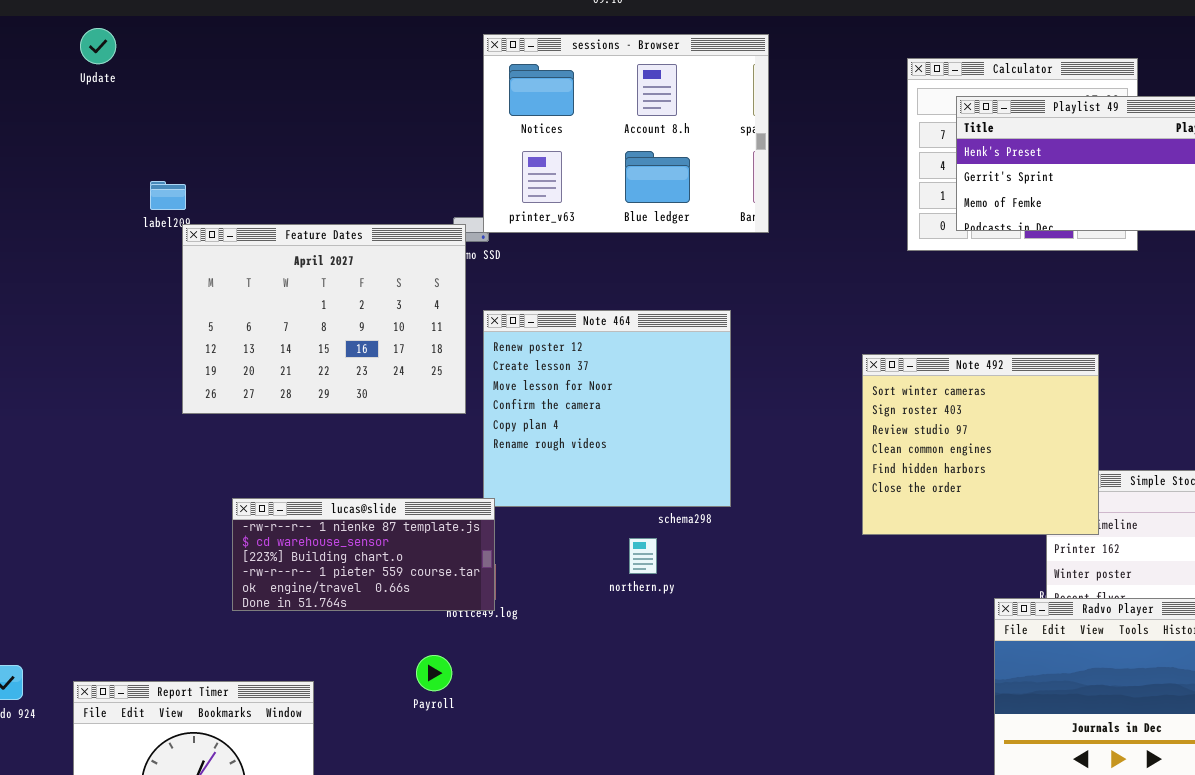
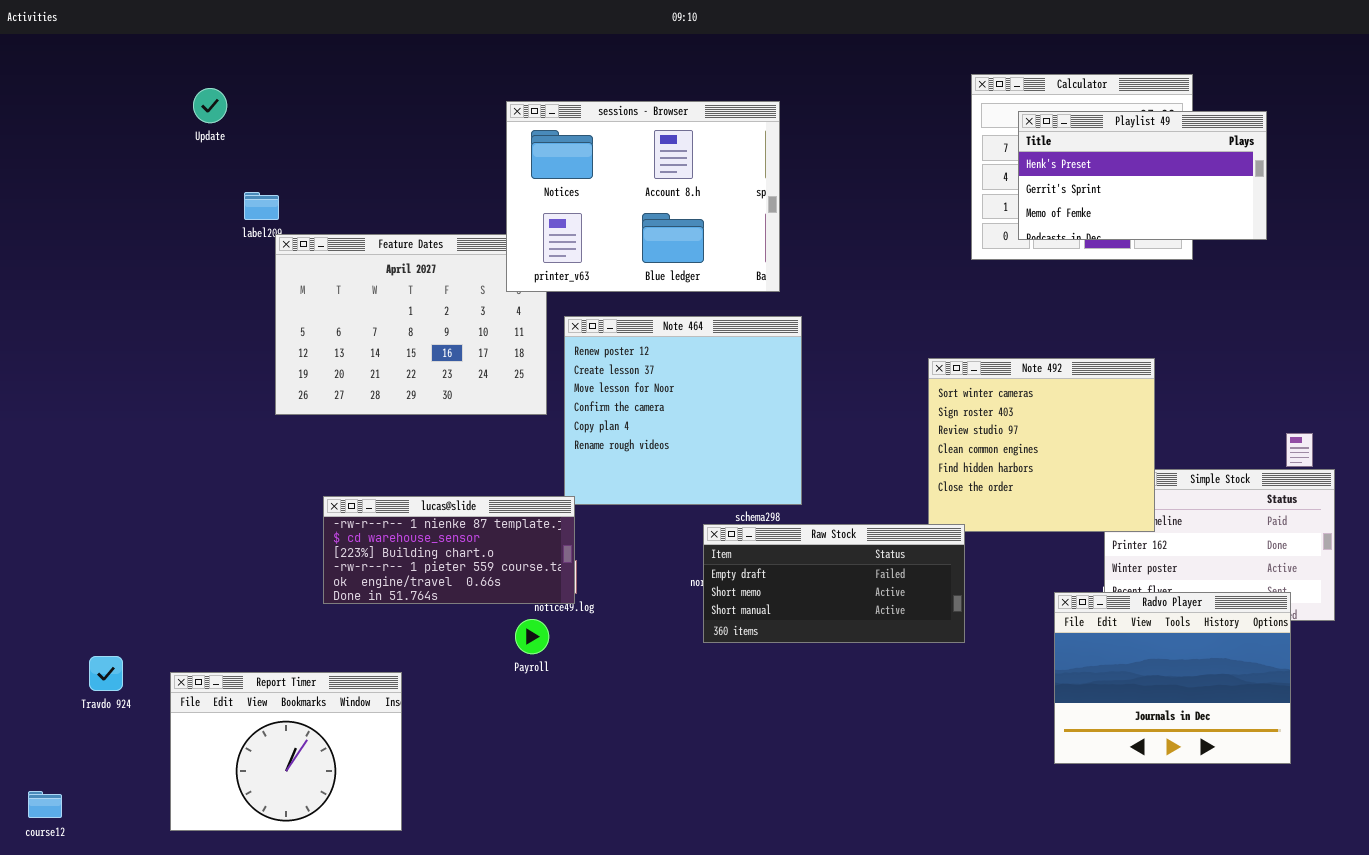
Update: [80,28,116,64] -> [193,88,227,123], moved
sessions - Browser: [483,34,769,233] -> [506,101,780,292], moved
Raw Stock: none -> [703,524,965,643], opened
Payroll: [416,655,452,691] -> [515,619,549,654], moved

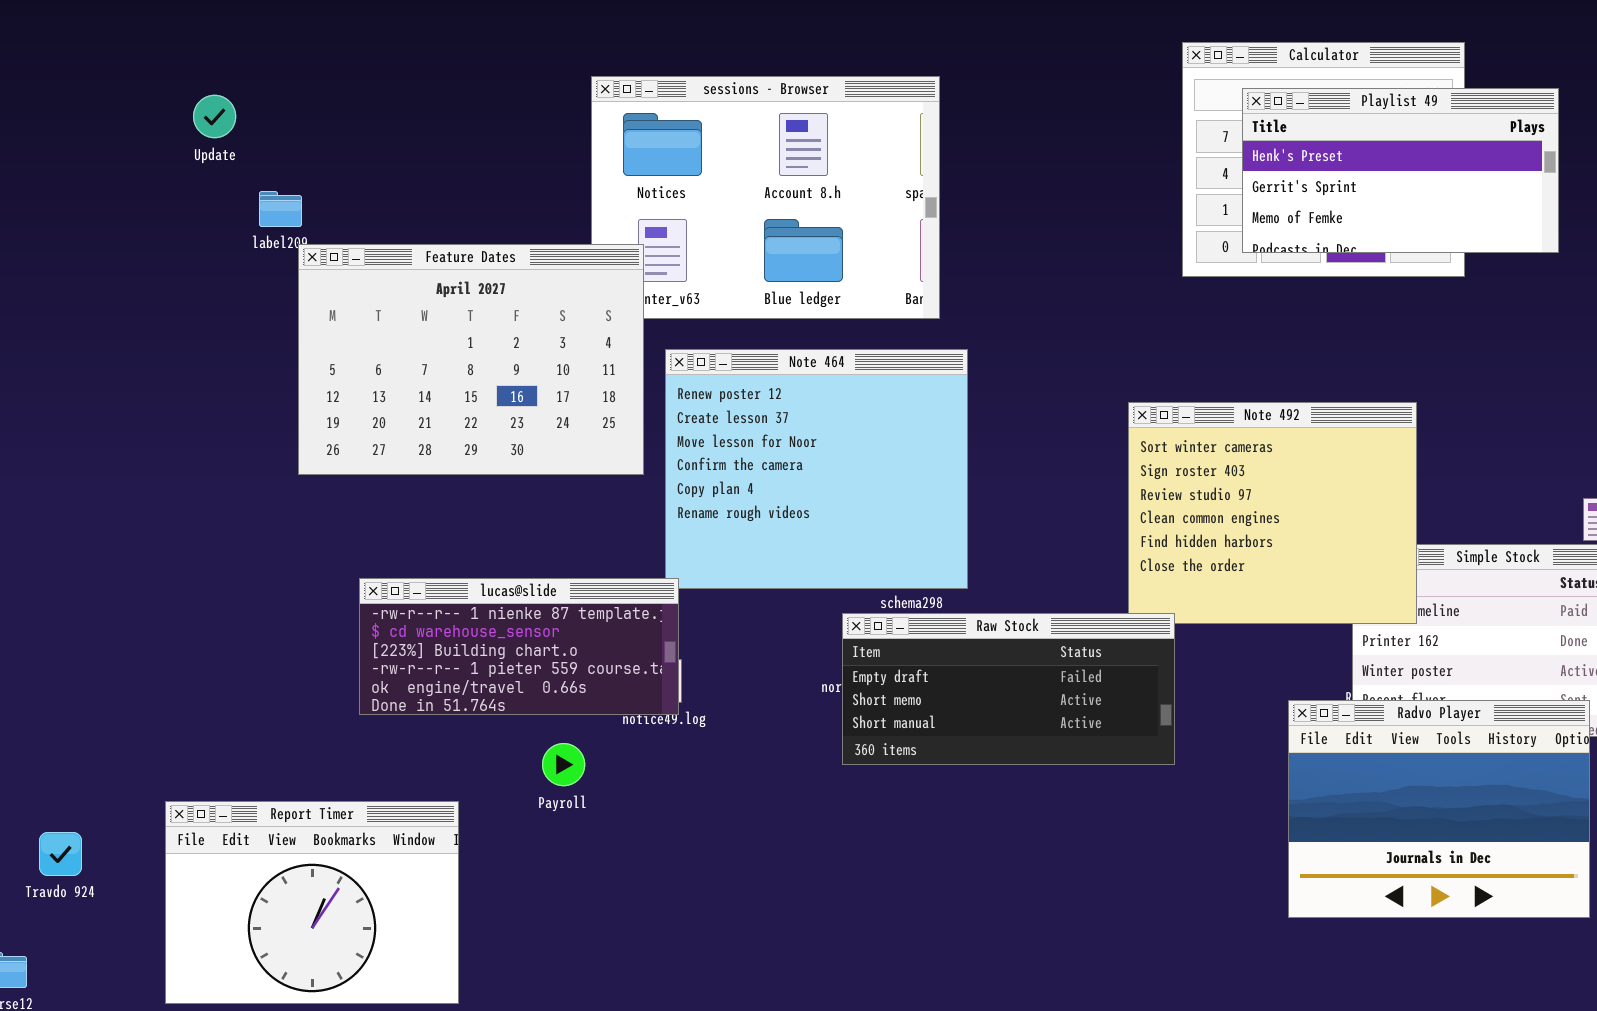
Update: [193,88,227,123] -> [193,95,236,138], moved
Feature Dates: [275,234,547,415] -> [298,244,644,475], raised
Payroll: [515,619,549,654] -> [542,743,585,786], moved
Travdo 924: [89,656,123,691] -> [39,832,82,876], moved

